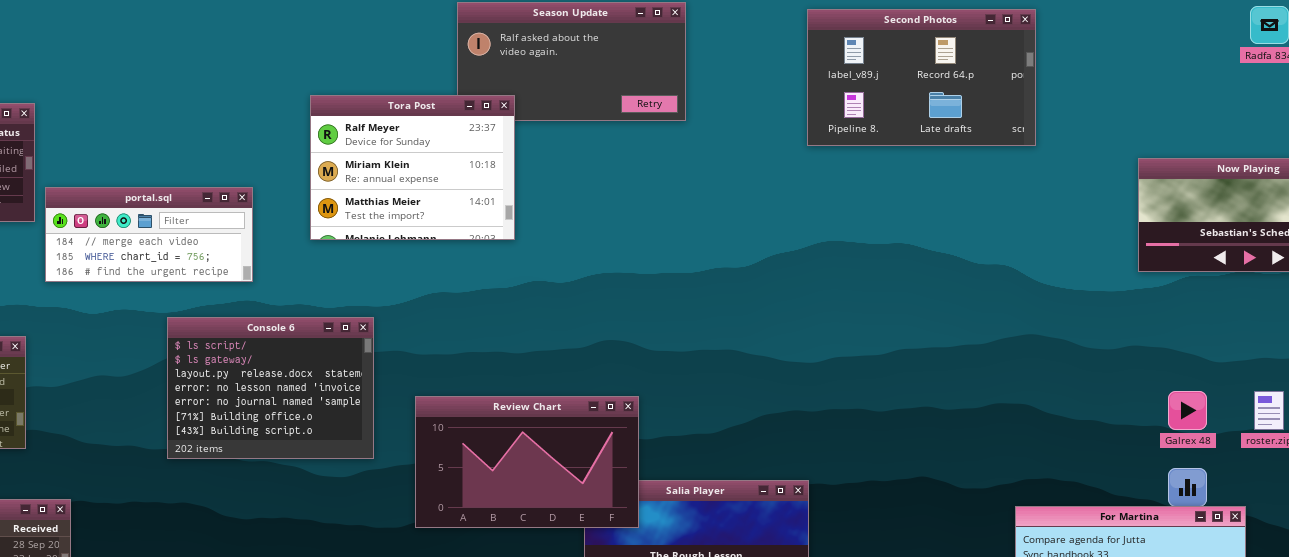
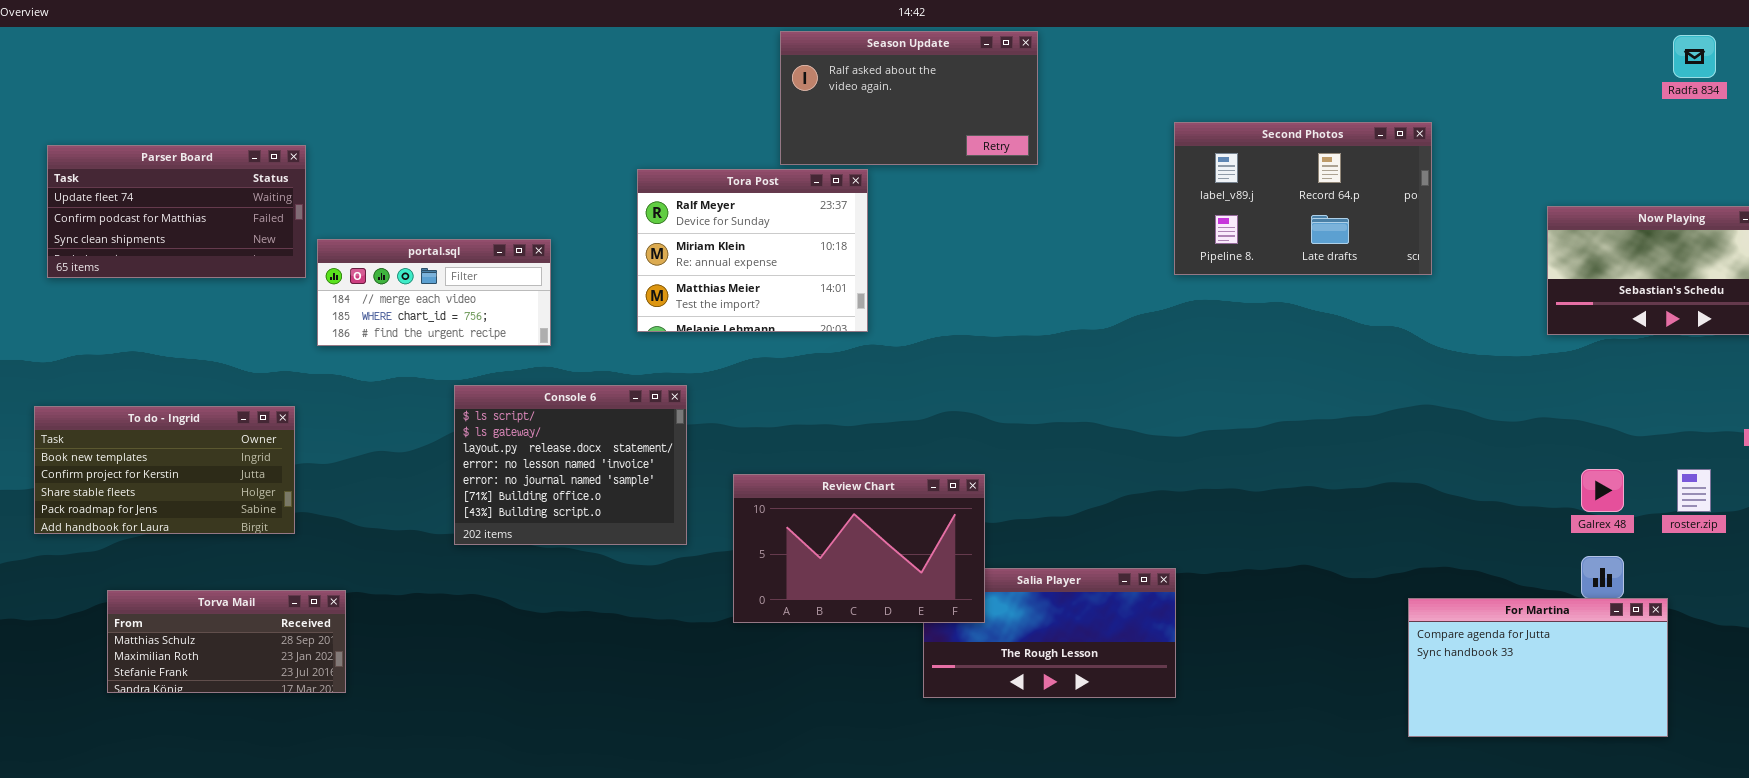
Second Photos: [807,9,1036,146] -> [1174,122,1432,275], moved
Tora Post: [310,95,515,240] -> [637,169,868,332], moved

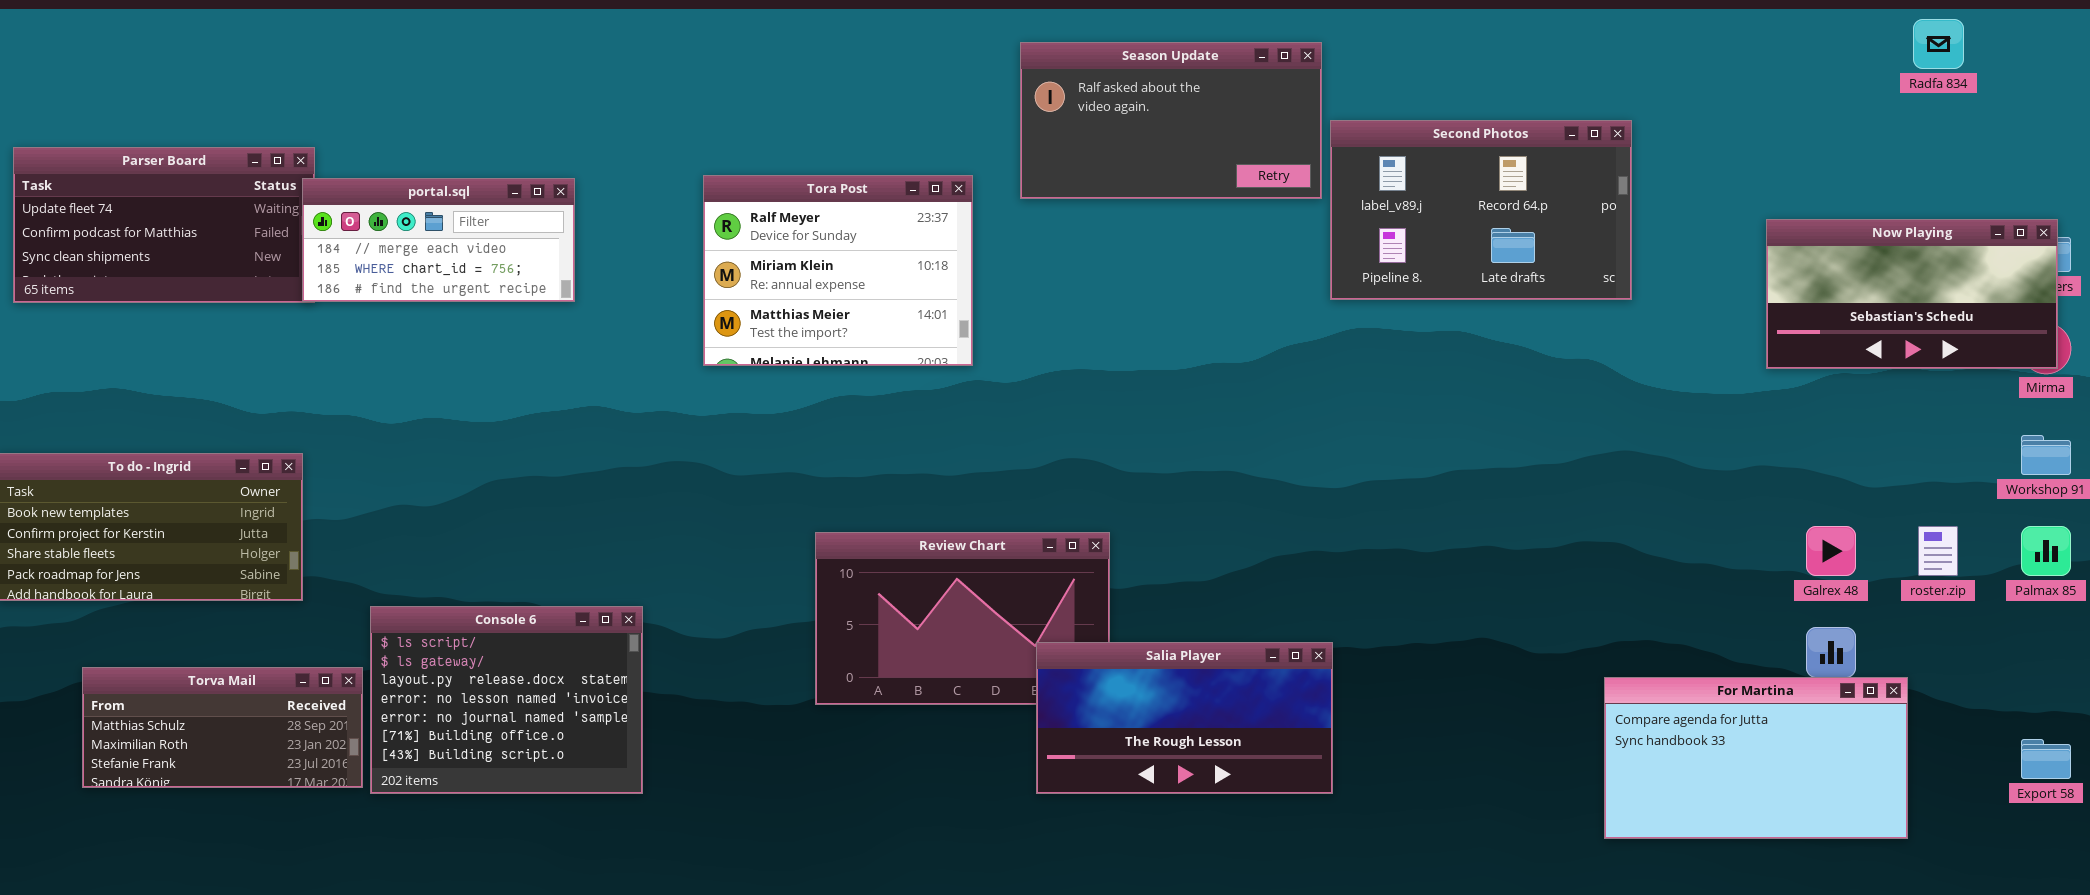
Season Update: [780,31,1038,165] -> [1020,42,1322,199], moved
portal.sql: [317,239,551,346] -> [302,178,575,302], moved
Console 6: [454,385,687,545] -> [370,606,643,794], moved
Salia Player: [923,568,1176,698] -> [1036,642,1333,794], raised

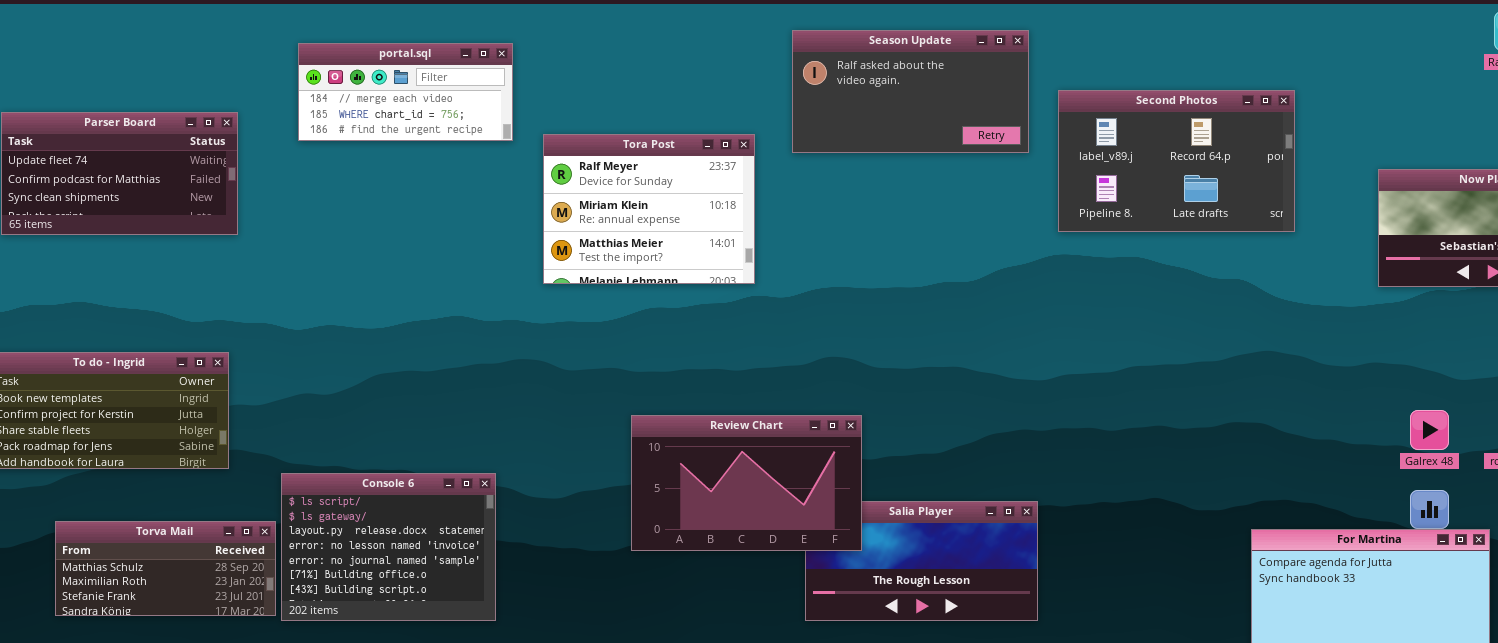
Second Photos: [1330,120,1632,300] -> [1058,90,1295,232], moved
portal.sql: [302,178,575,302] -> [298,43,513,141], moved
Review Chart: [815,532,1110,705] -> [631,415,862,551], raised

